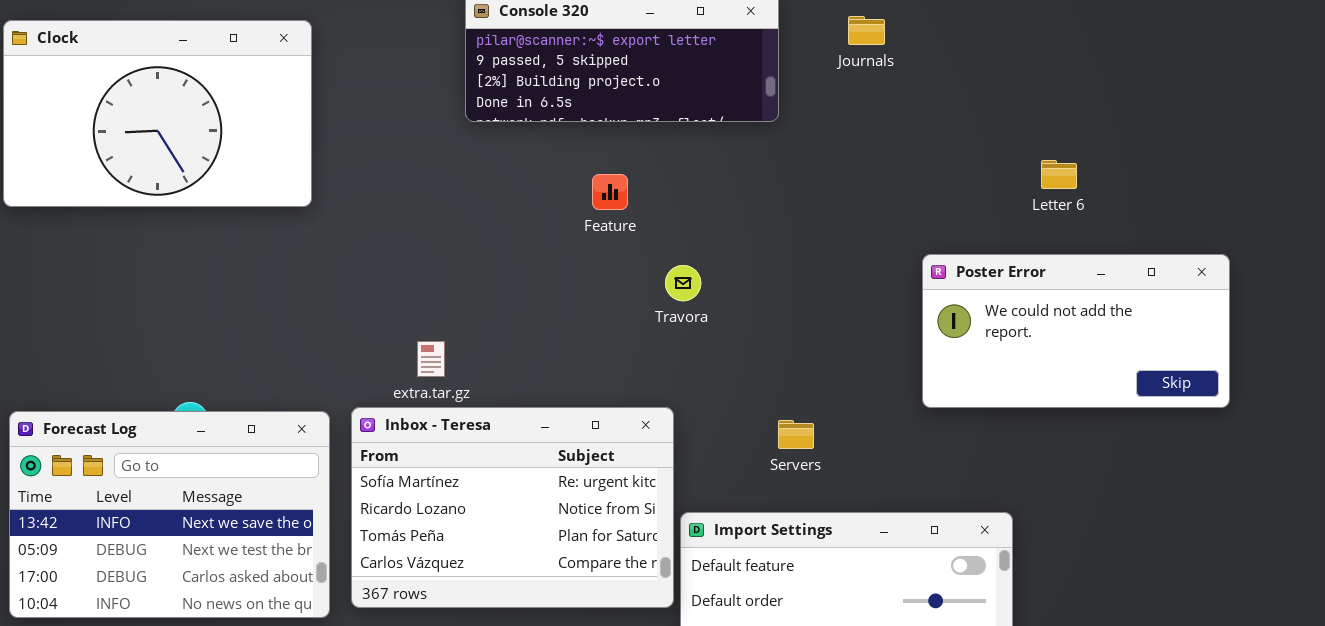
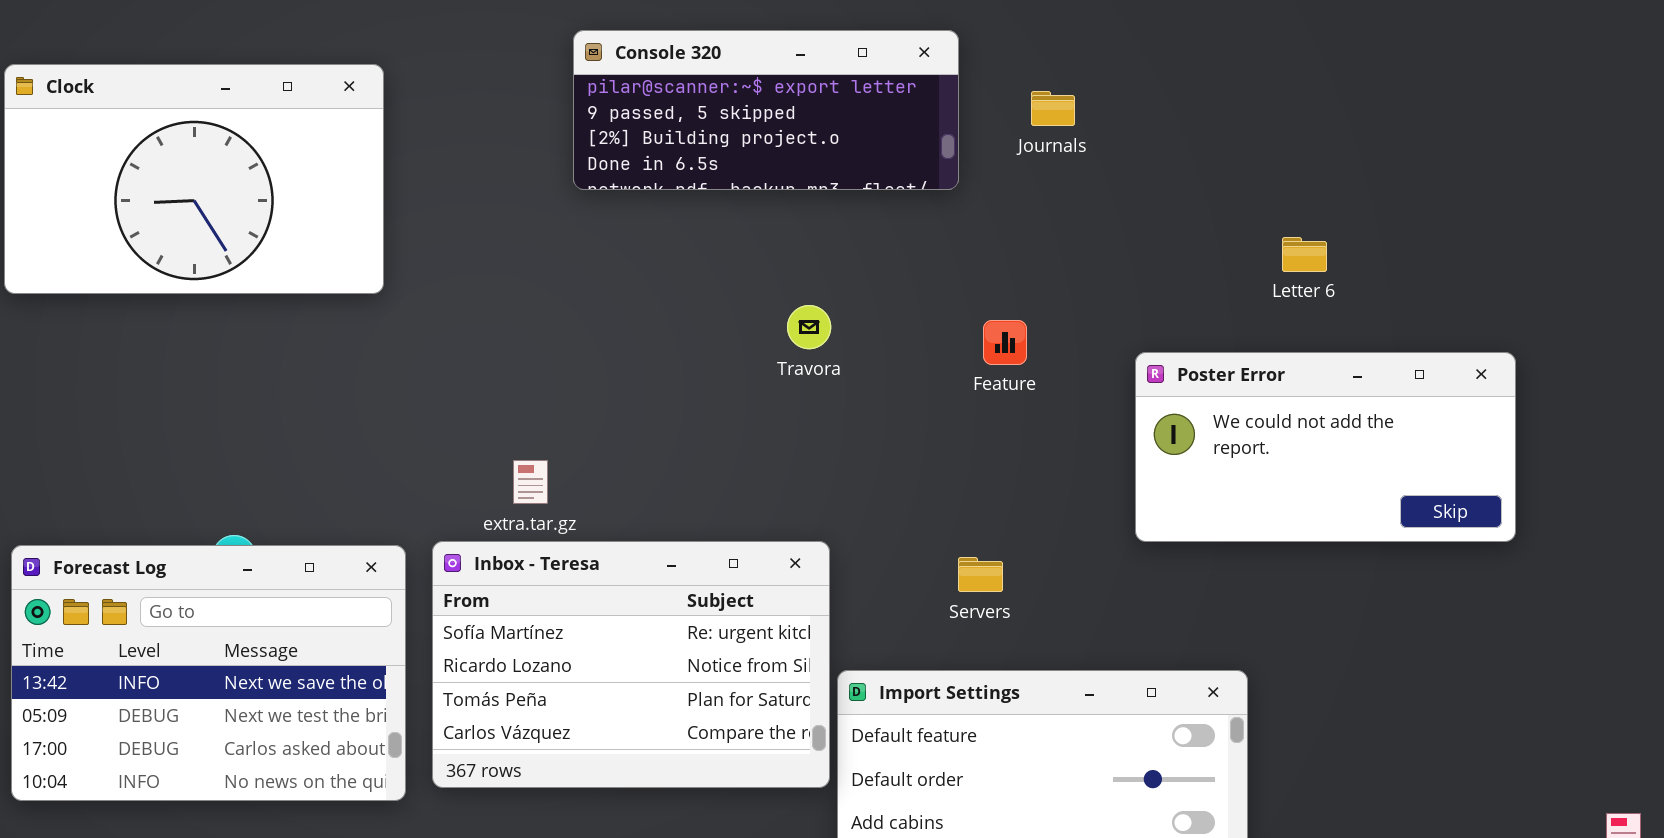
Journals: [848,16,885,45] -> [1031,91,1075,126], moved
Feature: [592,174,628,210] -> [983,320,1027,365], moved
Travora: [665,265,701,301] -> [787,305,831,349], moved

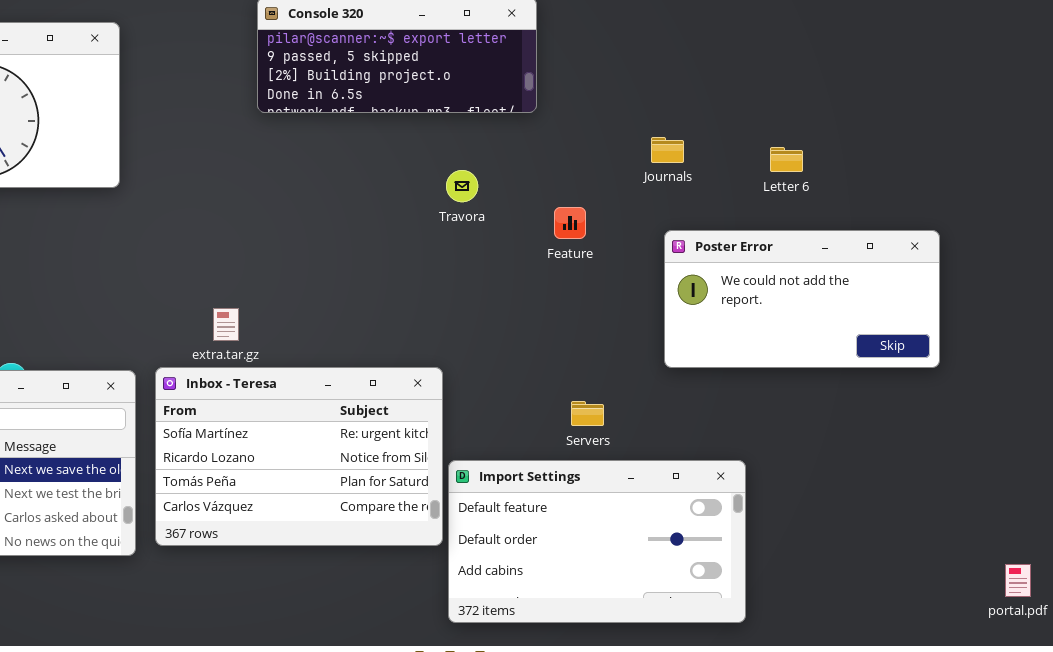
Journals: [1031,91,1075,126] -> [651,137,684,163], moved
Travora: [787,305,831,349] -> [446,170,478,202], moved
Servers: [958,557,1003,592] -> [571,401,604,426], moved

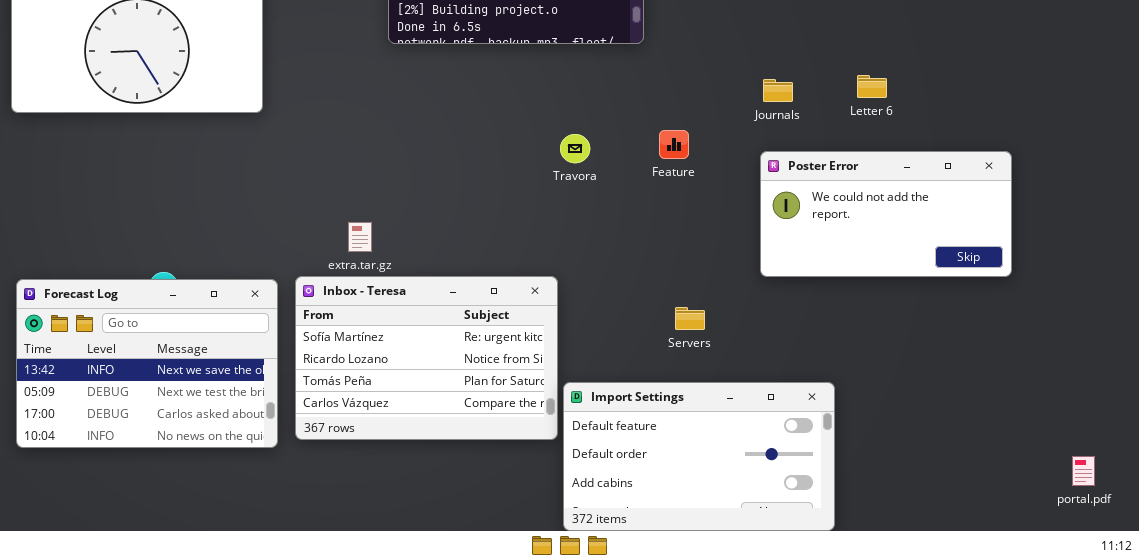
Journals: [651,137,684,163] -> [763,79,793,102], moved
Travora: [446,170,478,202] -> [560,134,590,163], moved
Import Settings: [448,460,746,623] -> [563,382,835,531], moved

